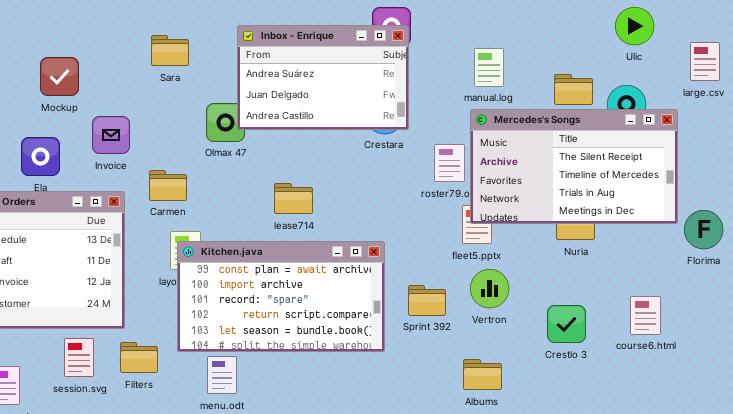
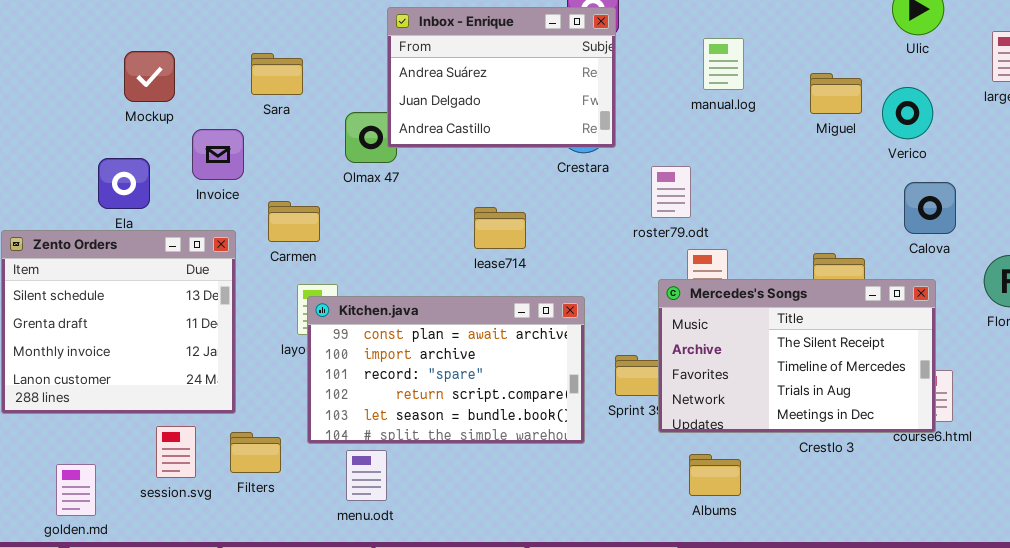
Sara: [151,35,189,66] -> [251,53,303,95], moved
Mercedes's Songs: [470,109,678,224] -> [658,279,936,433], moved
lease714: [274,183,313,214] -> [474,207,526,249], moved

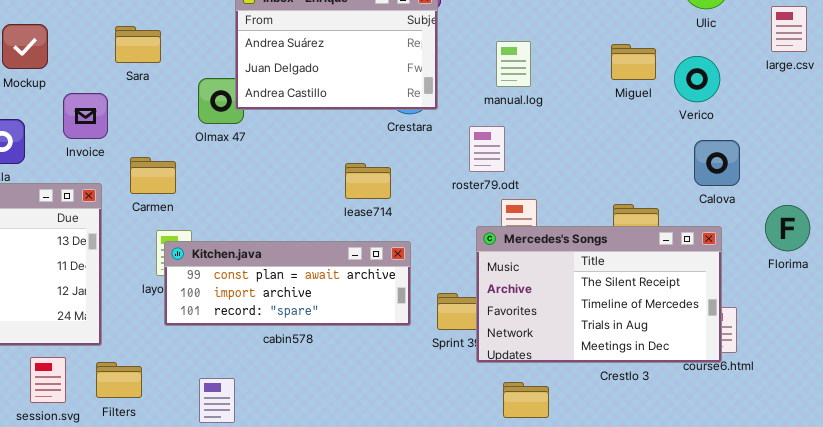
manual.log: [703,38,744,90] -> [496,41,531,87], moved
lease714: [474,207,526,249] -> [345,163,391,199], moved
Kitchen.java: [307,296,585,444] -> [164,241,411,326], resized

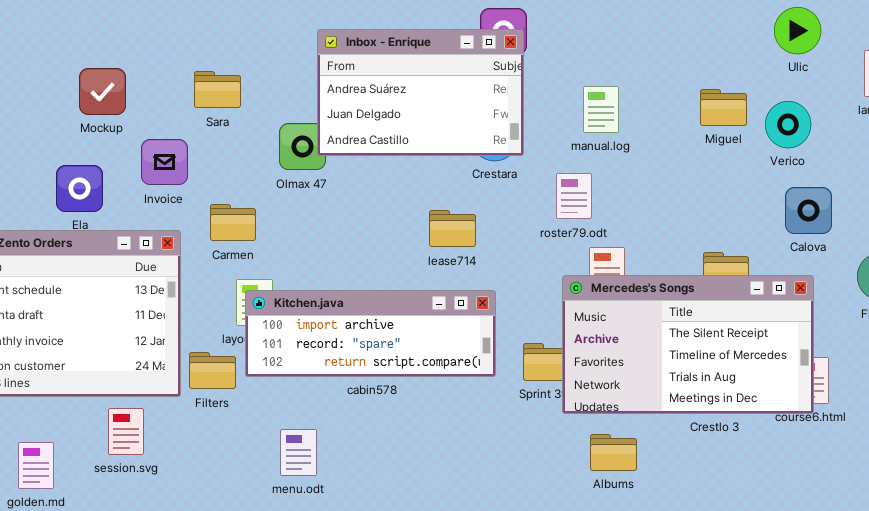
Kitchen.java: [164,241,411,326] -> [245,290,496,377], scrolled down 1 row
Filters: [96,362,142,398] -> [189,352,236,389], moved

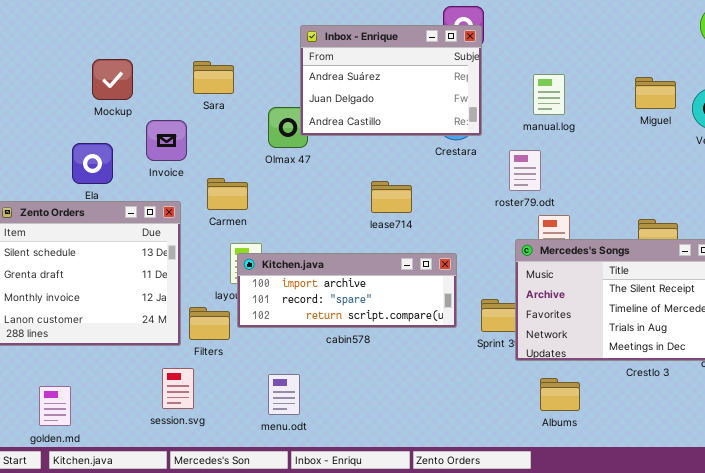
lease714: [429,210,476,247] -> [371,181,412,213], moved
session.svg: [108,408,144,455] -> [162,368,194,409], moved

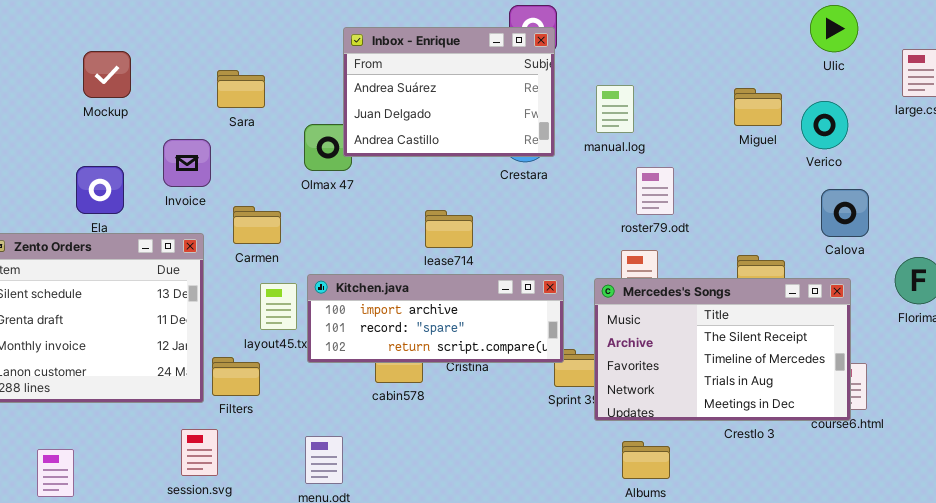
Mockup: [92,59,133,100] -> [83,51,131,98], moved
manual.log: [533,74,565,115] -> [596,85,634,133], moved
roster79.odt: [509,150,541,191] -> [636,167,674,215], moved
Kitchen.java: [237,253,457,328] -> [307,274,564,363], moved

